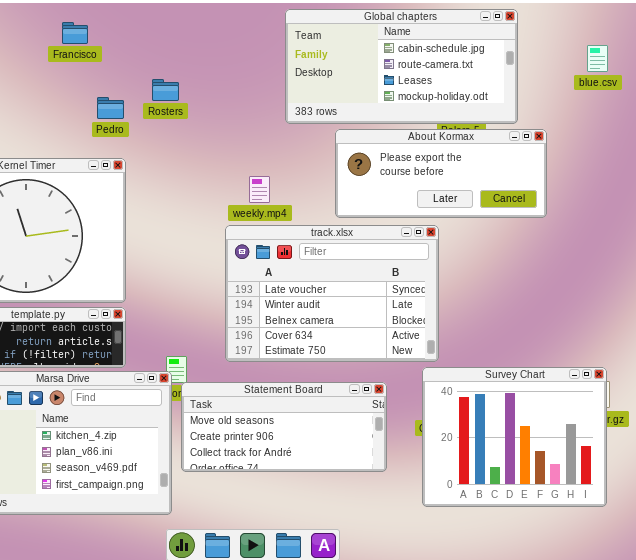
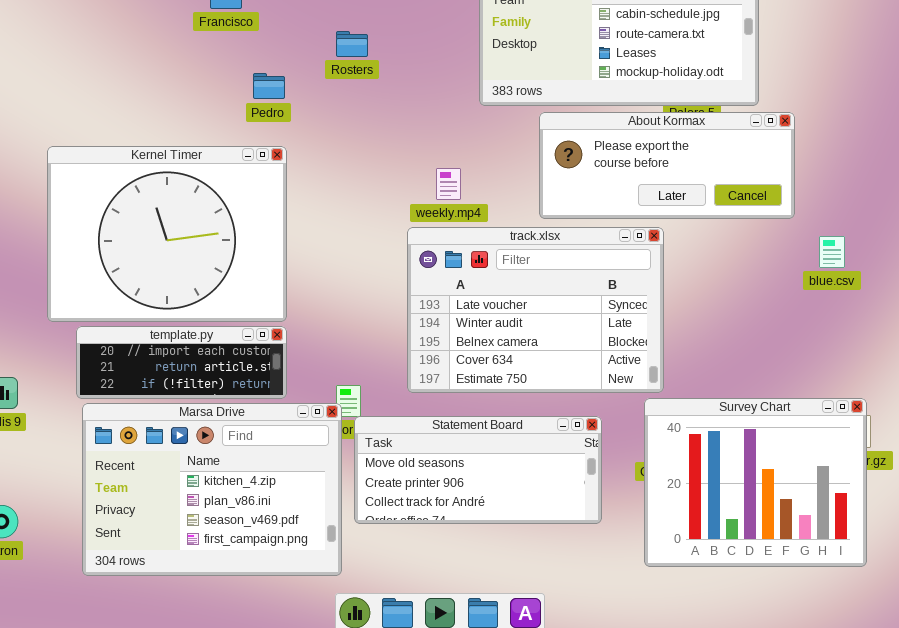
blue.csv: [587,45,608,72] -> [819,236,845,268], moved
Rosters: [152,79,179,101] -> [336,31,368,57], moved

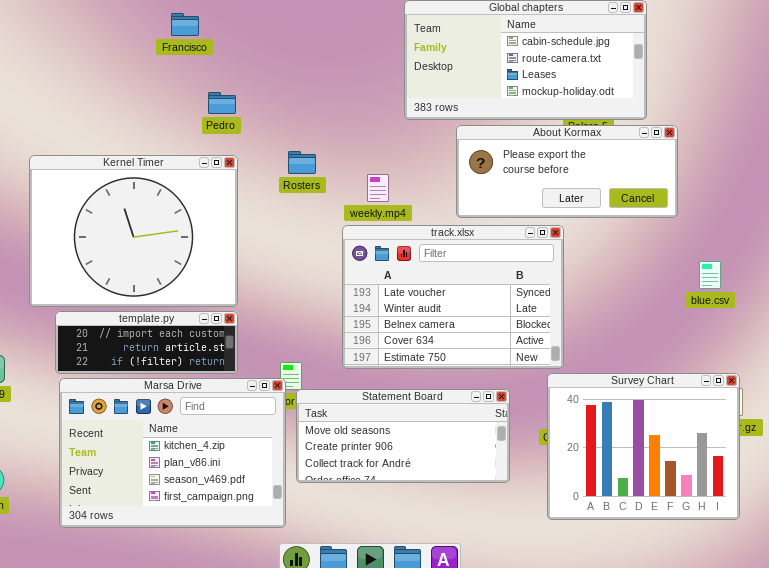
Rosters: [336,31,368,57] -> [288,151,316,174], moved
blue.csv: [819,236,845,268] -> [699,261,721,289], moved

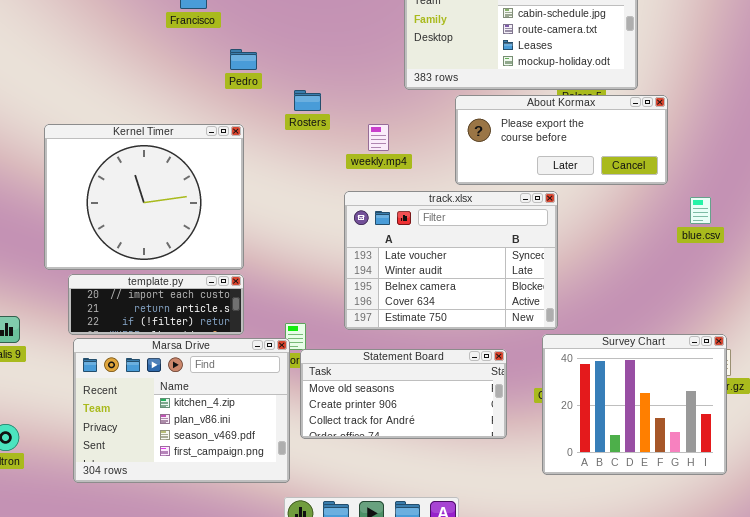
Pedro: [208,92,236,114] -> [230,49,257,70], moved
Rosters: [288,151,316,174] -> [294,90,321,111], moved
weekly.mp4: [367,174,389,202] -> [368,124,389,151], moved
blue.csv: [699,261,721,289] -> [690,197,711,224], moved

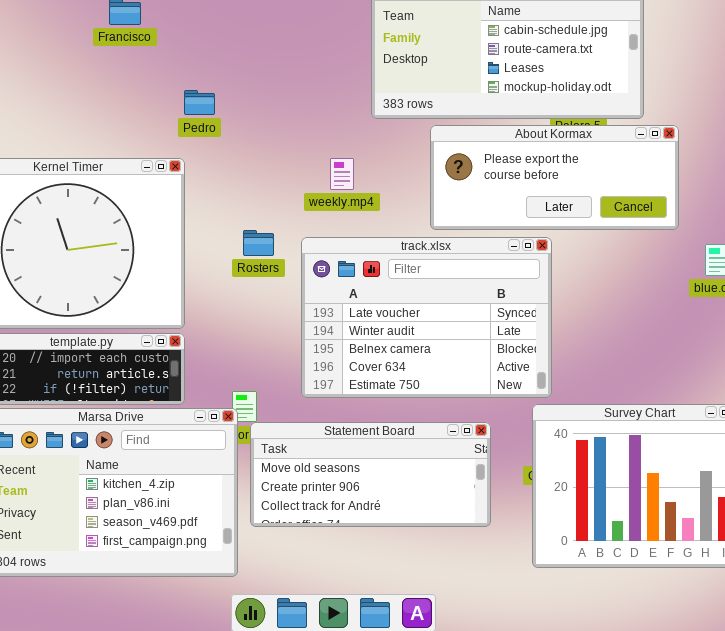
Pedro: [230,49,257,70] -> [184,90,215,115], moved
Rosters: [294,90,321,111] -> [243,230,274,256], moved

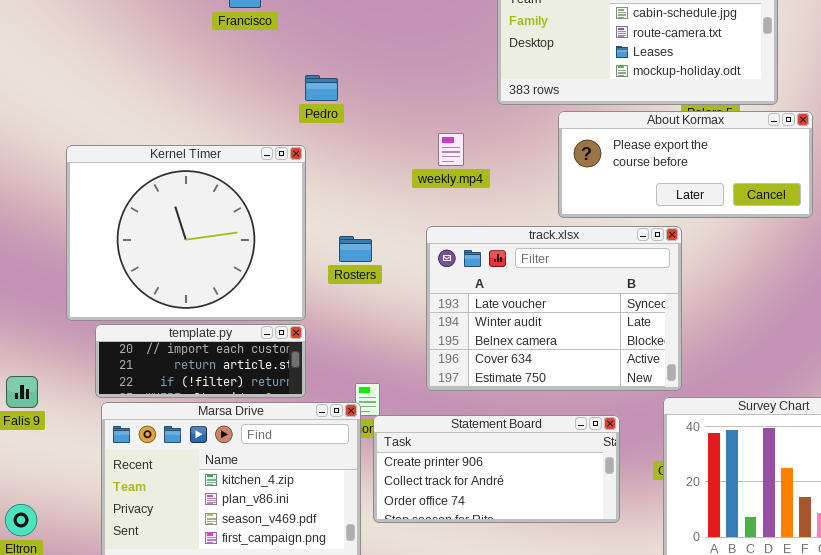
weekly.mp4: [330,158,354,190] -> [438,133,464,166], moved
Rosters: [243,230,274,256] -> [339,236,372,262], moved
Statement Board: [250,422,491,527] -> [373,415,620,523], scrolled down 1 row

